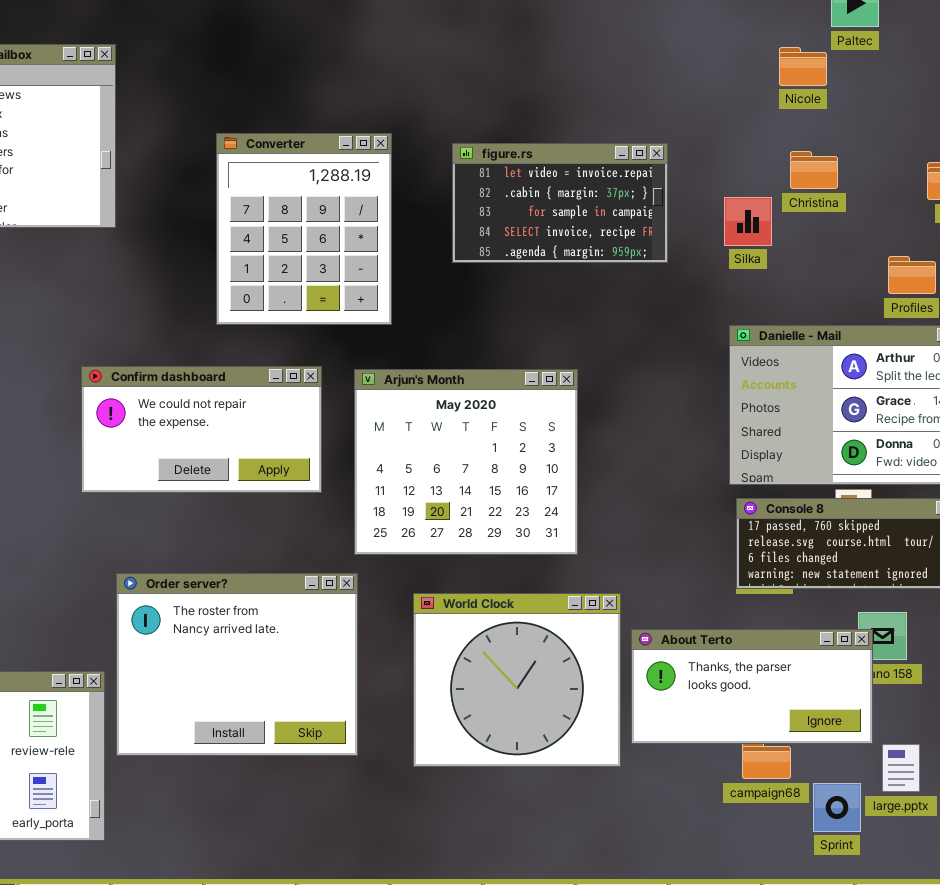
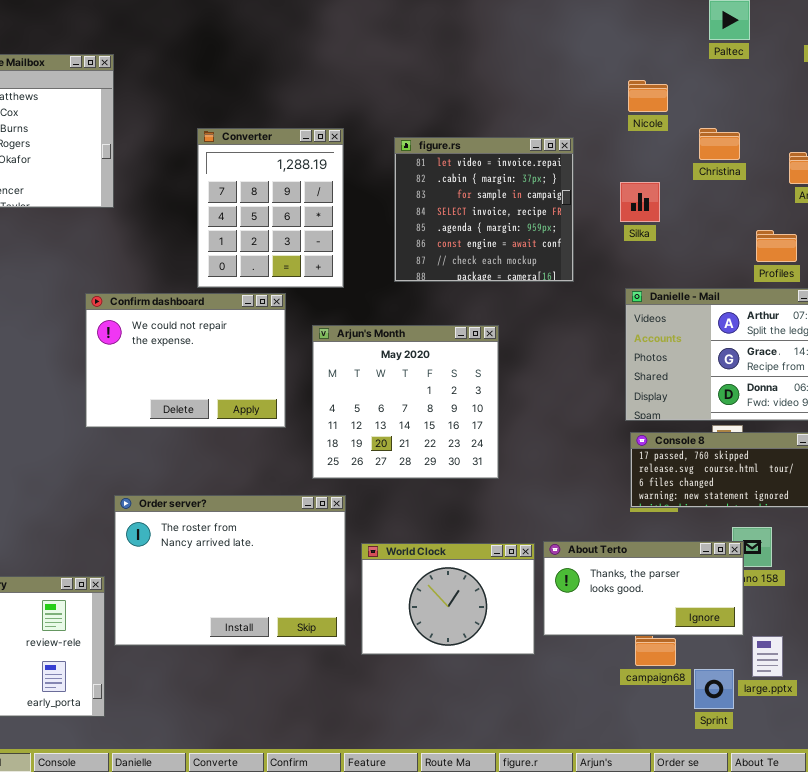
Nicole: [779,47,827,86] -> [628,80,668,112], moved
figure.rs: [452,143,668,263] -> [394,137,574,282], resized
Christina: [790,151,838,189] -> [699,128,740,160], moved
Confirm dashboard: [81,366,322,493] -> [85,293,286,428], resized
Order server?: [116,573,358,756] -> [114,495,346,646], resized
World Clock: [413,593,621,767] -> [361,543,535,655], resized

